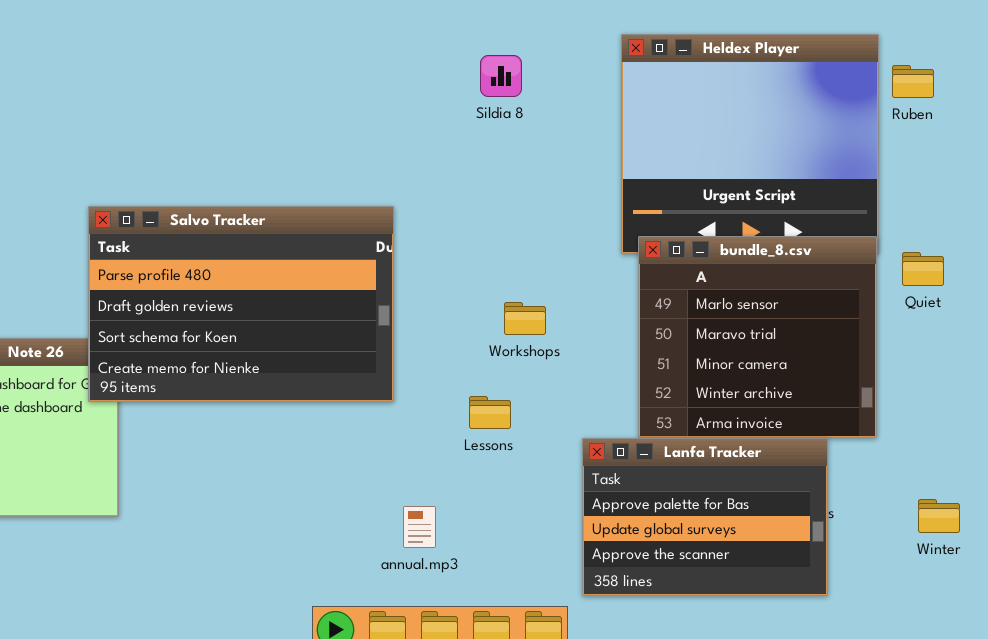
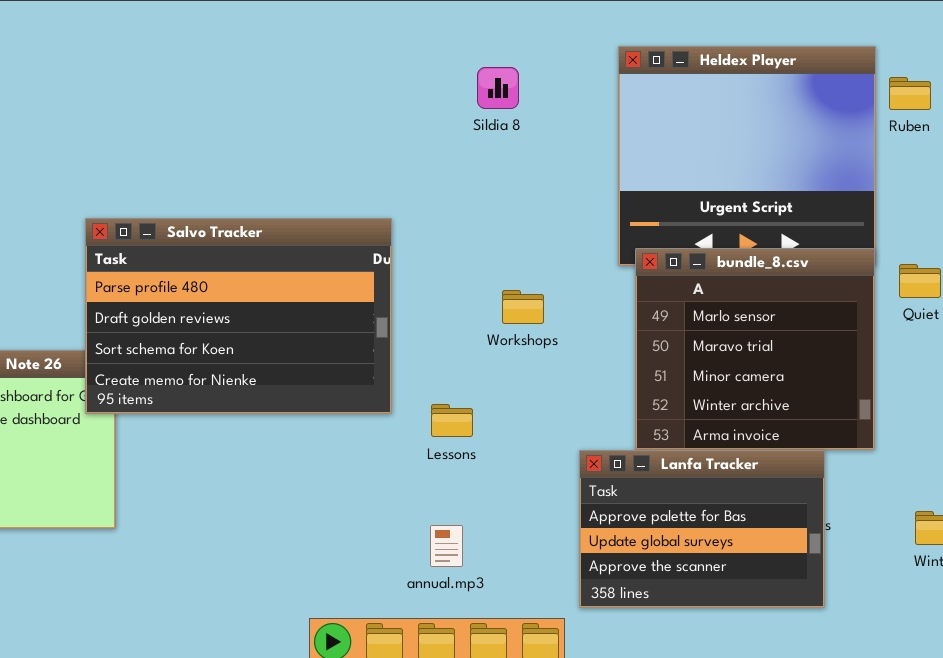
Workshops: [504,302,546,335] -> [502,290,544,324], moved
Lessons: [469,396,511,429] -> [431,404,473,437], moved
annual.mp3: [403,506,436,548] -> [430,525,463,567], moved

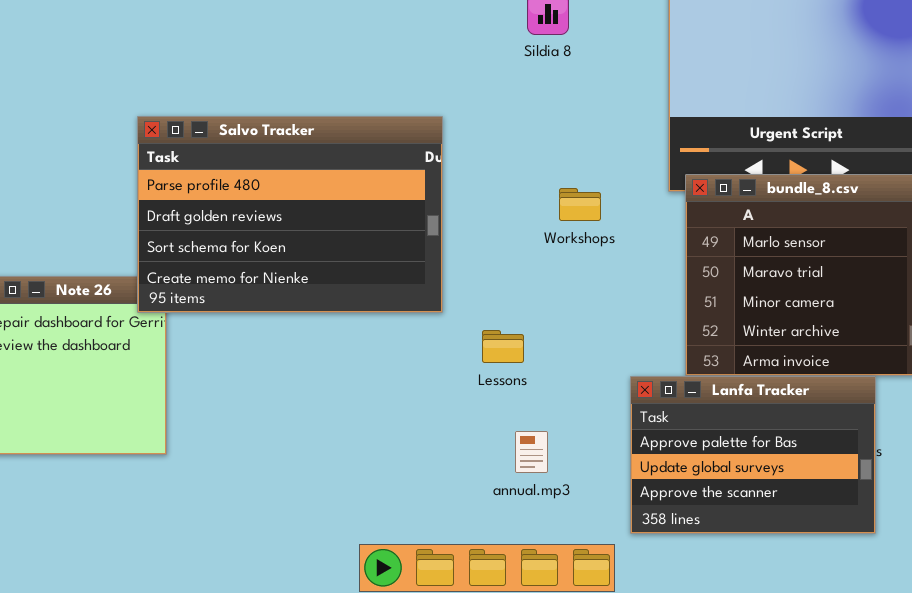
Salvo Tracker: [85,218,392,414] -> [137,116,443,313], moved
Workshops: [502,290,544,324] -> [559,188,601,221], moved
annual.mp3: [430,525,463,567] -> [515,431,548,473], moved

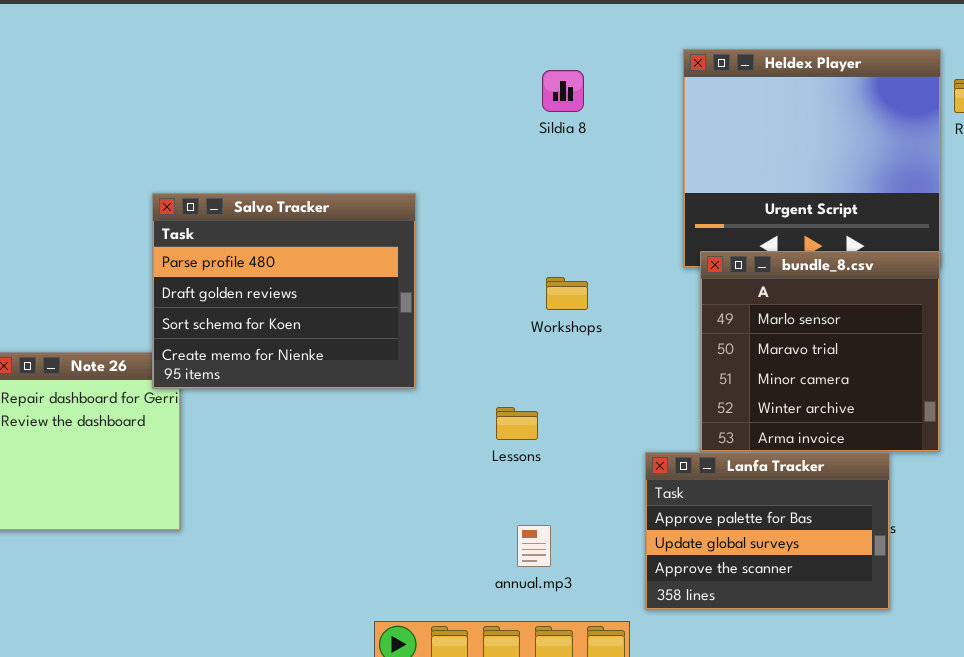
Salvo Tracker: [137,116,443,313] -> [152,193,416,389], resized
Workshops: [559,188,601,221] -> [546,277,588,310], moved
annual.mp3: [515,431,548,473] -> [517,525,551,567], moved

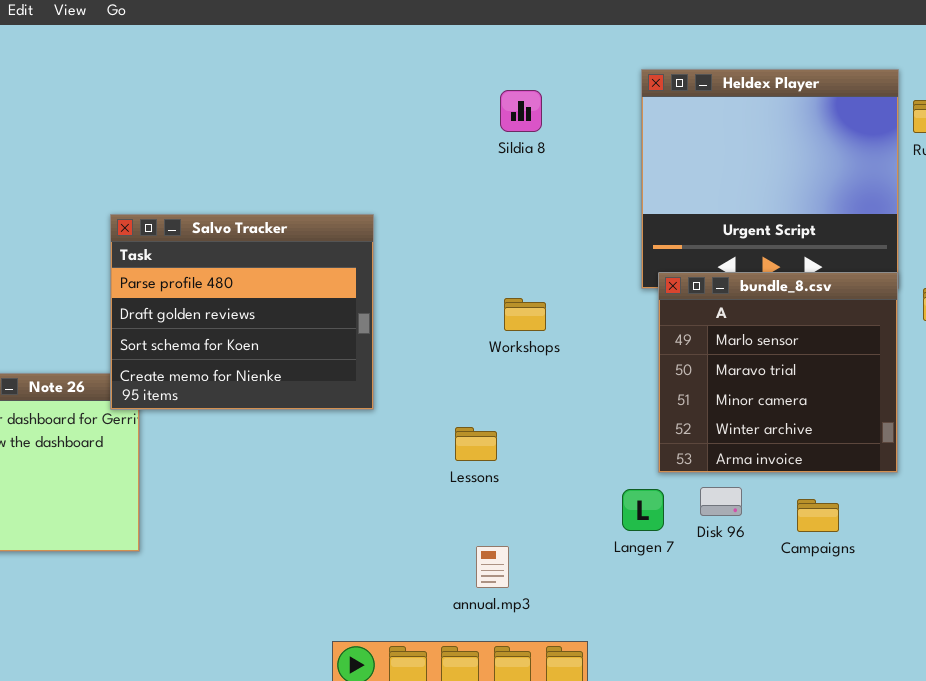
Lanfa Tracker: [645,452,890,610] -> none, closed

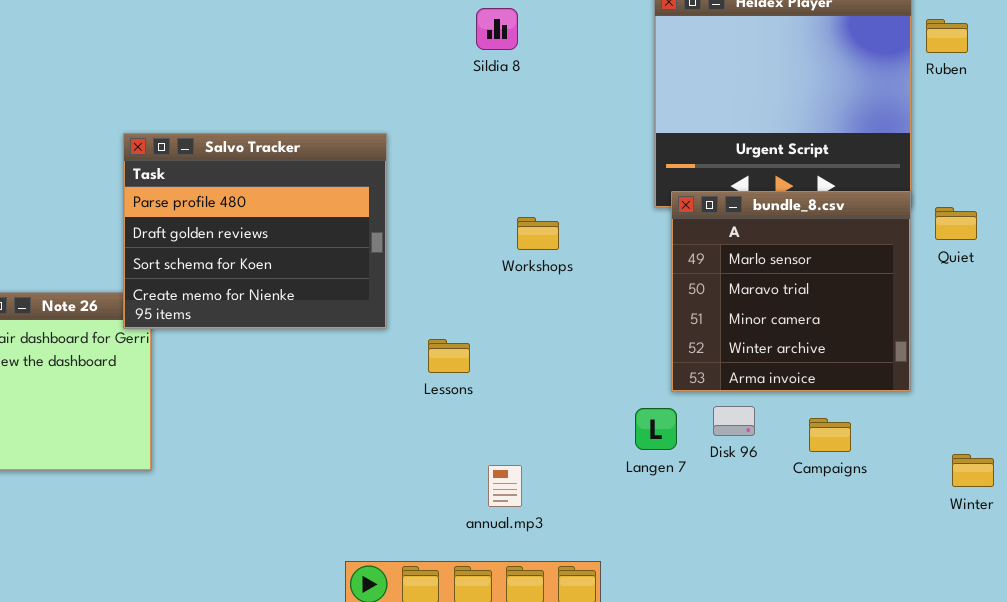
Sildia 8: [500,90,542,132] -> [476,8,518,50], moved
Lessons: [455,427,497,461] -> [428,339,470,373], moved

